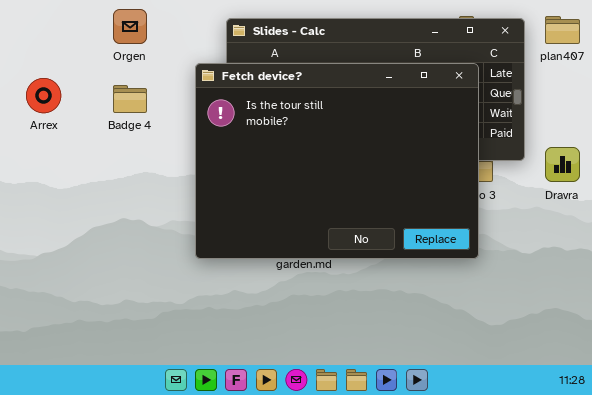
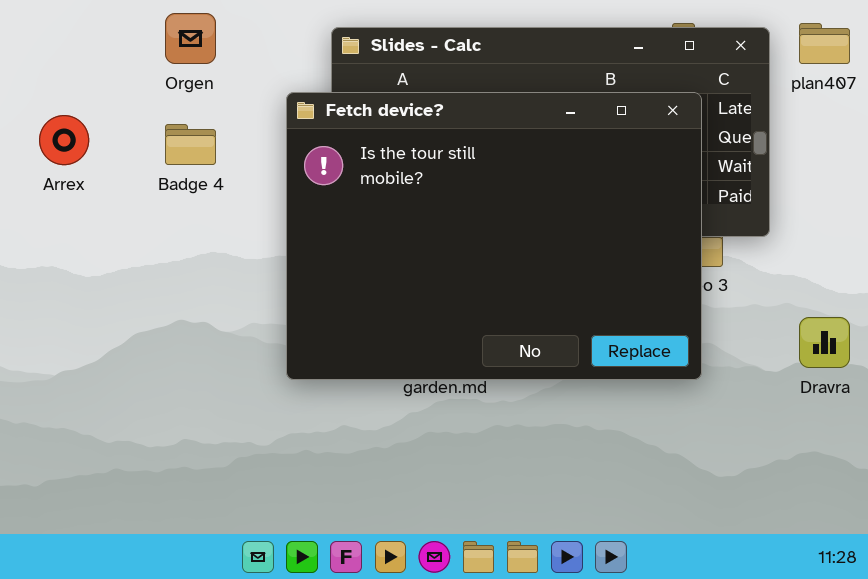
Dravra: [545,147,580,182] -> [799,317,850,368], moved

